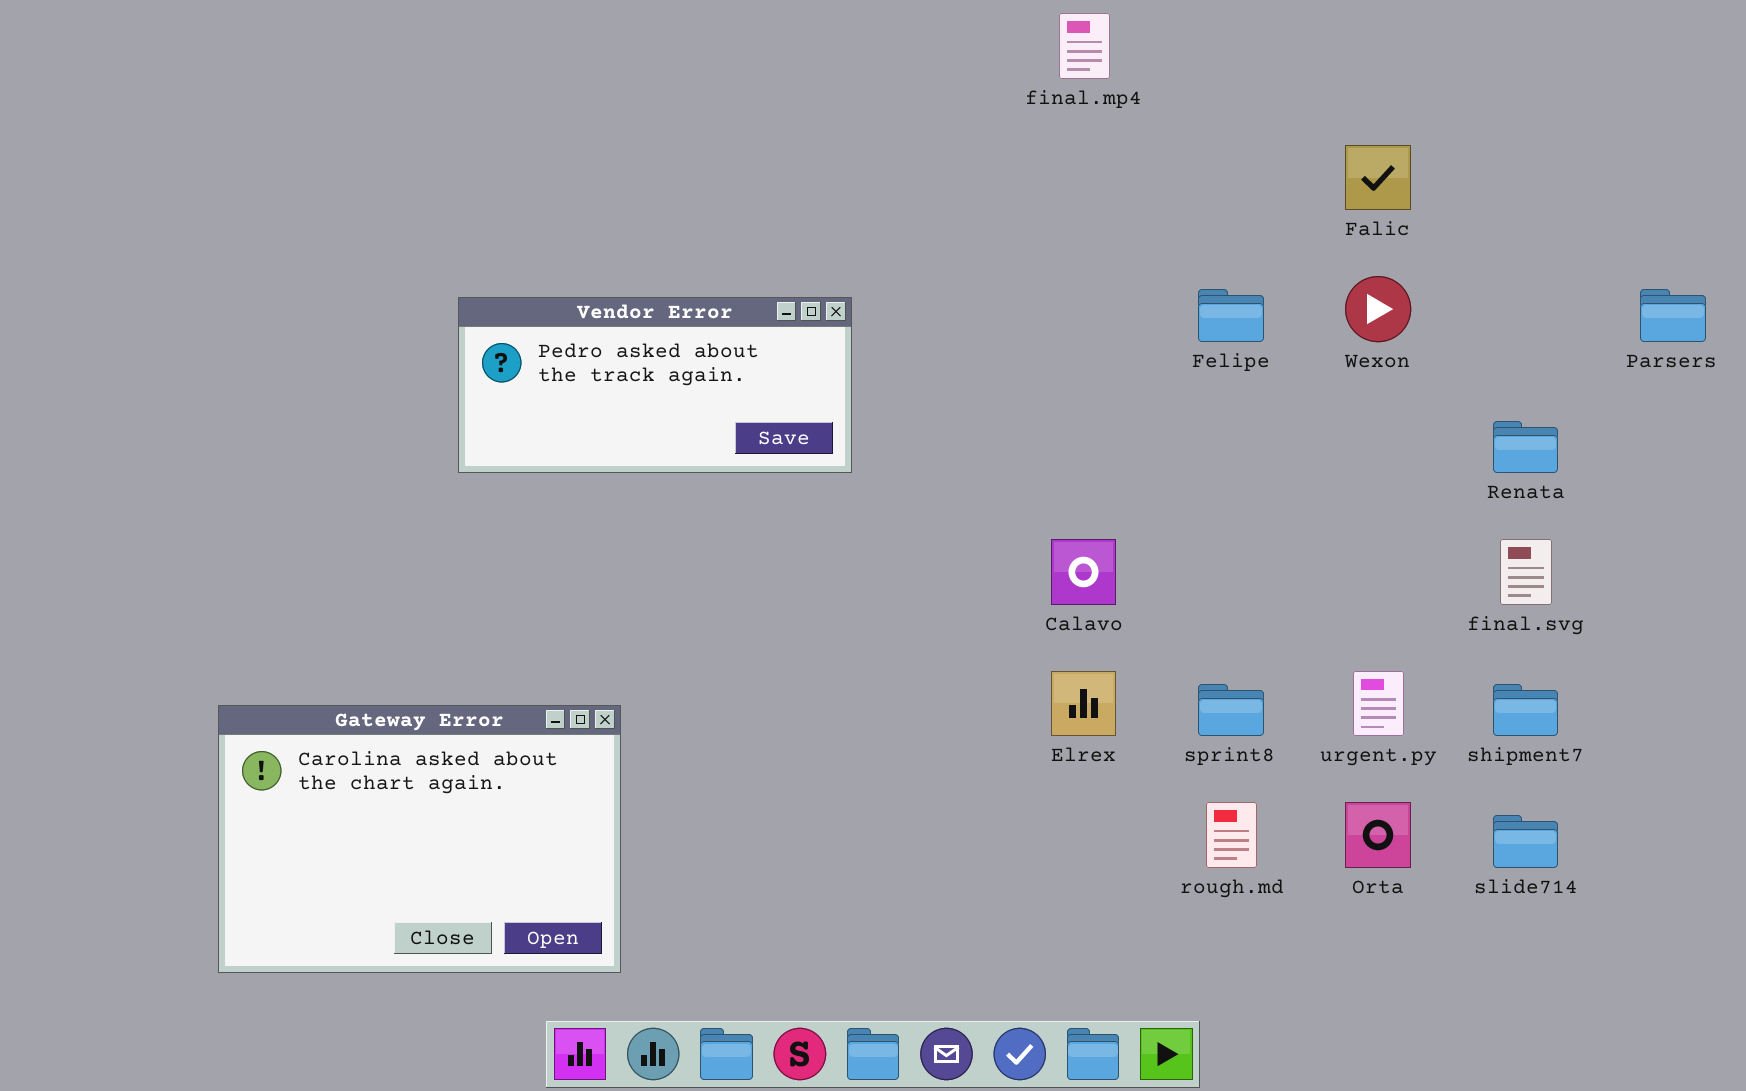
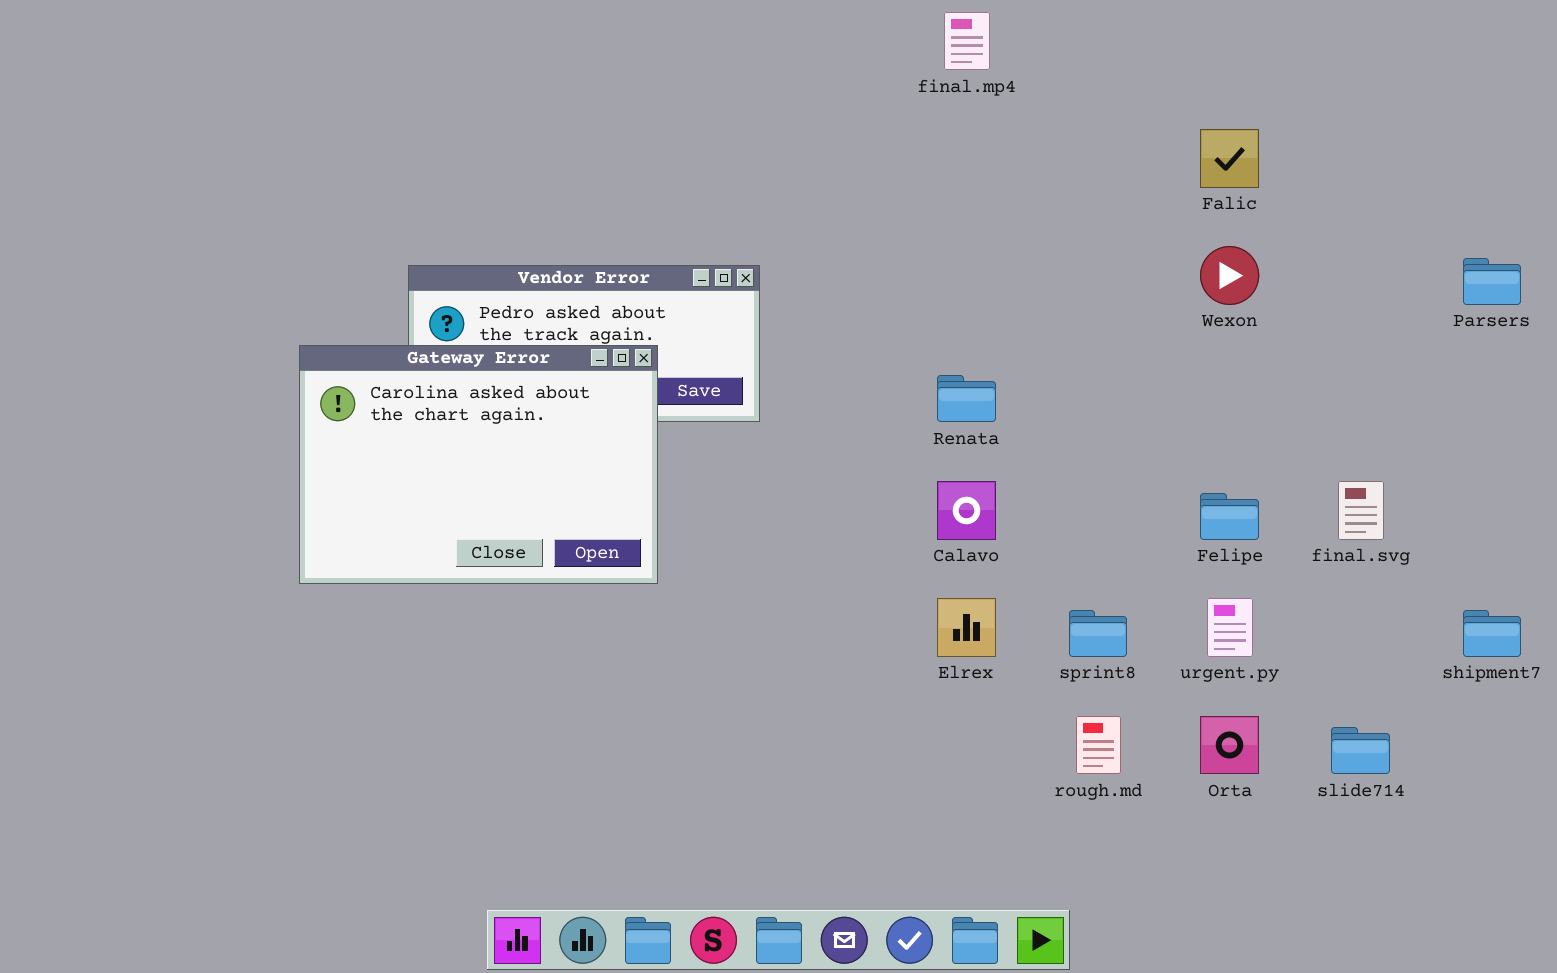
Felipe: [1198,289,1264,342] -> [1200,493,1259,540], moved
Renata: [1493,421,1558,473] -> [937,375,996,422], moved
shipment7: [1493,684,1558,736] -> [1463,610,1521,657], moved
Gateway Error: [218,705,621,973] -> [299,345,658,584], moved

